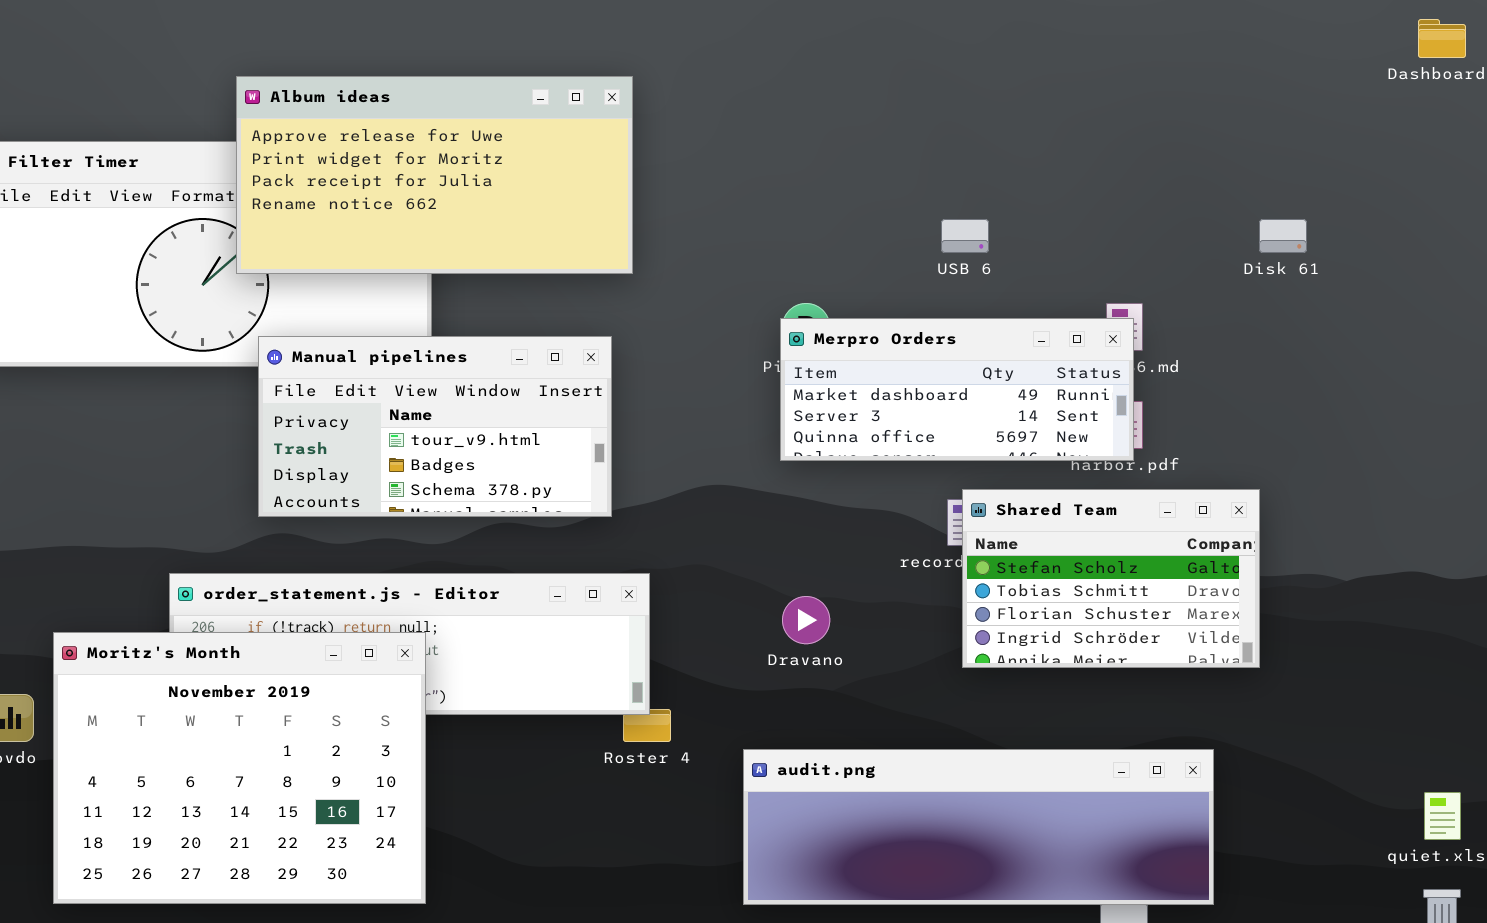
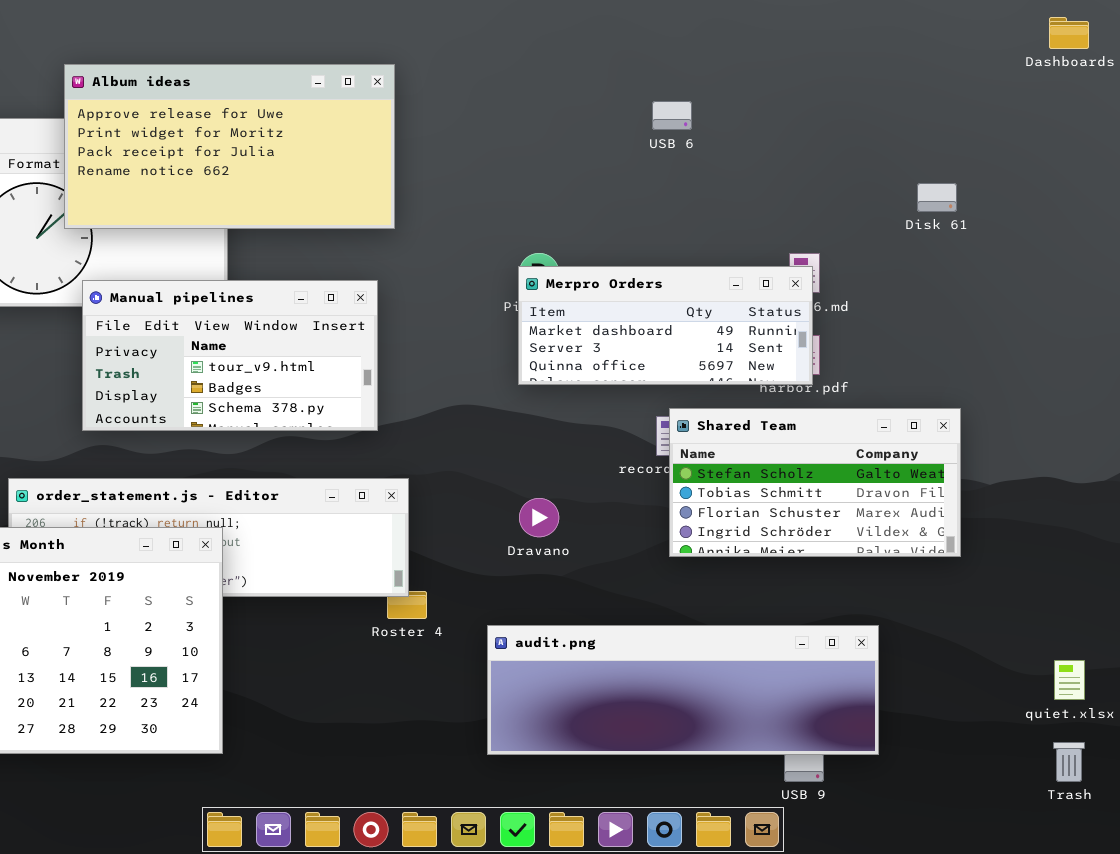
USB 6: [941,219,989,253] -> [652,101,692,130], moved
Shared Team: [962,489,1260,668] -> [669,408,961,557], resized

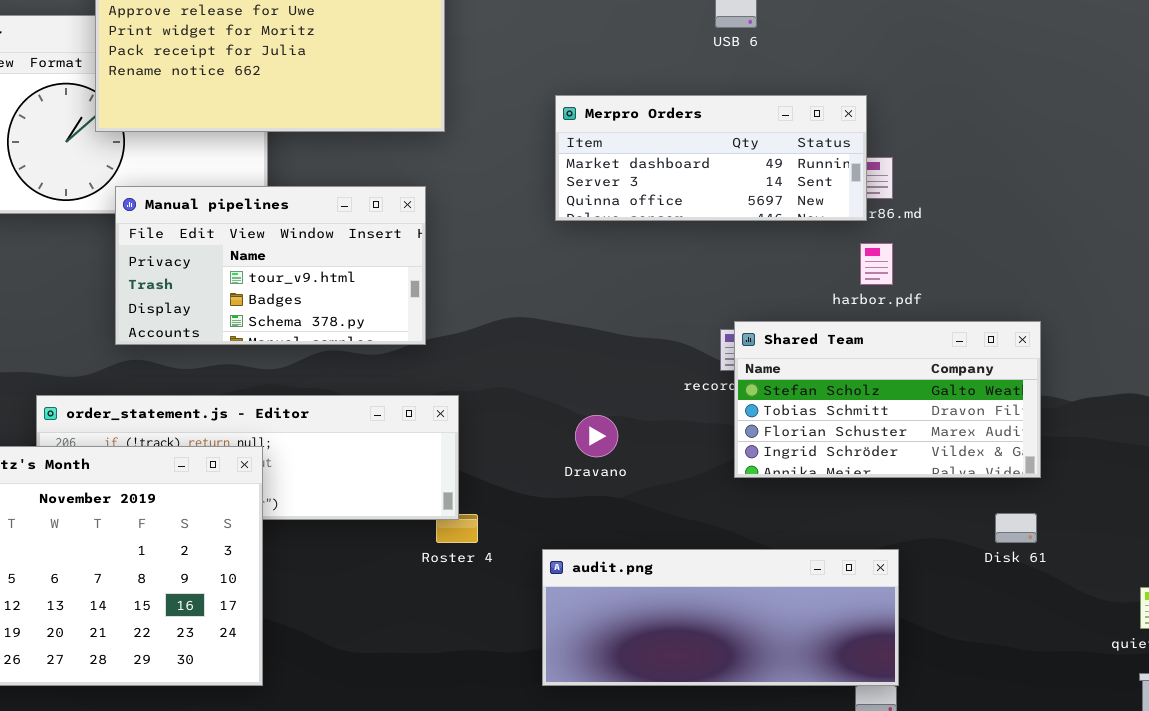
Disk 61: [917,183,957,212] -> [995,513,1037,543], moved
Merpro Orders: [518,266,813,385] -> [555,95,867,221], moved
audit.png: [487,625,879,755] -> [542,549,899,686], resized

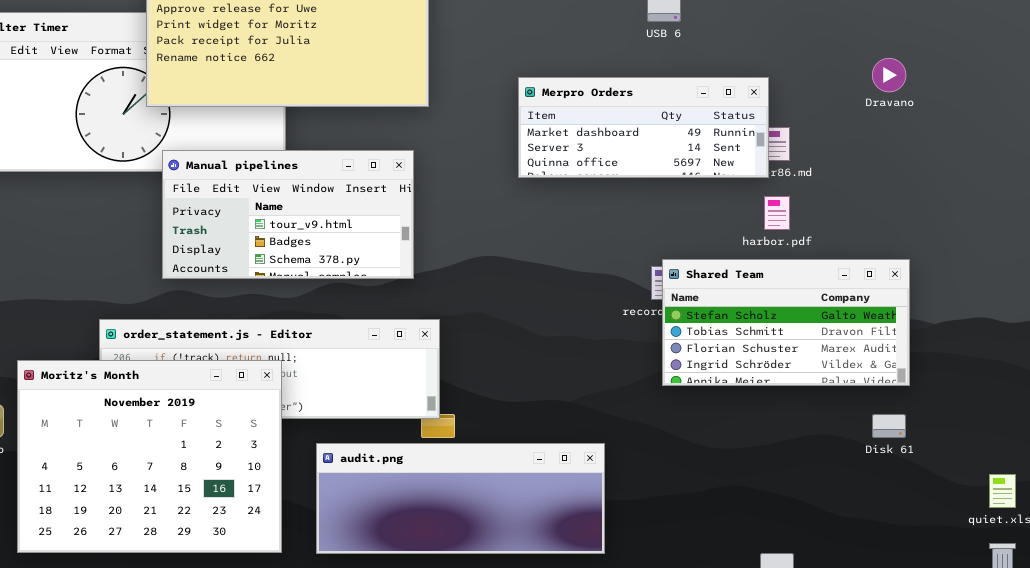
Dravano: [575,415,618,457] -> [872,58,906,92], moved
audit.png: [542,549,899,686] -> [316,443,605,554], moved

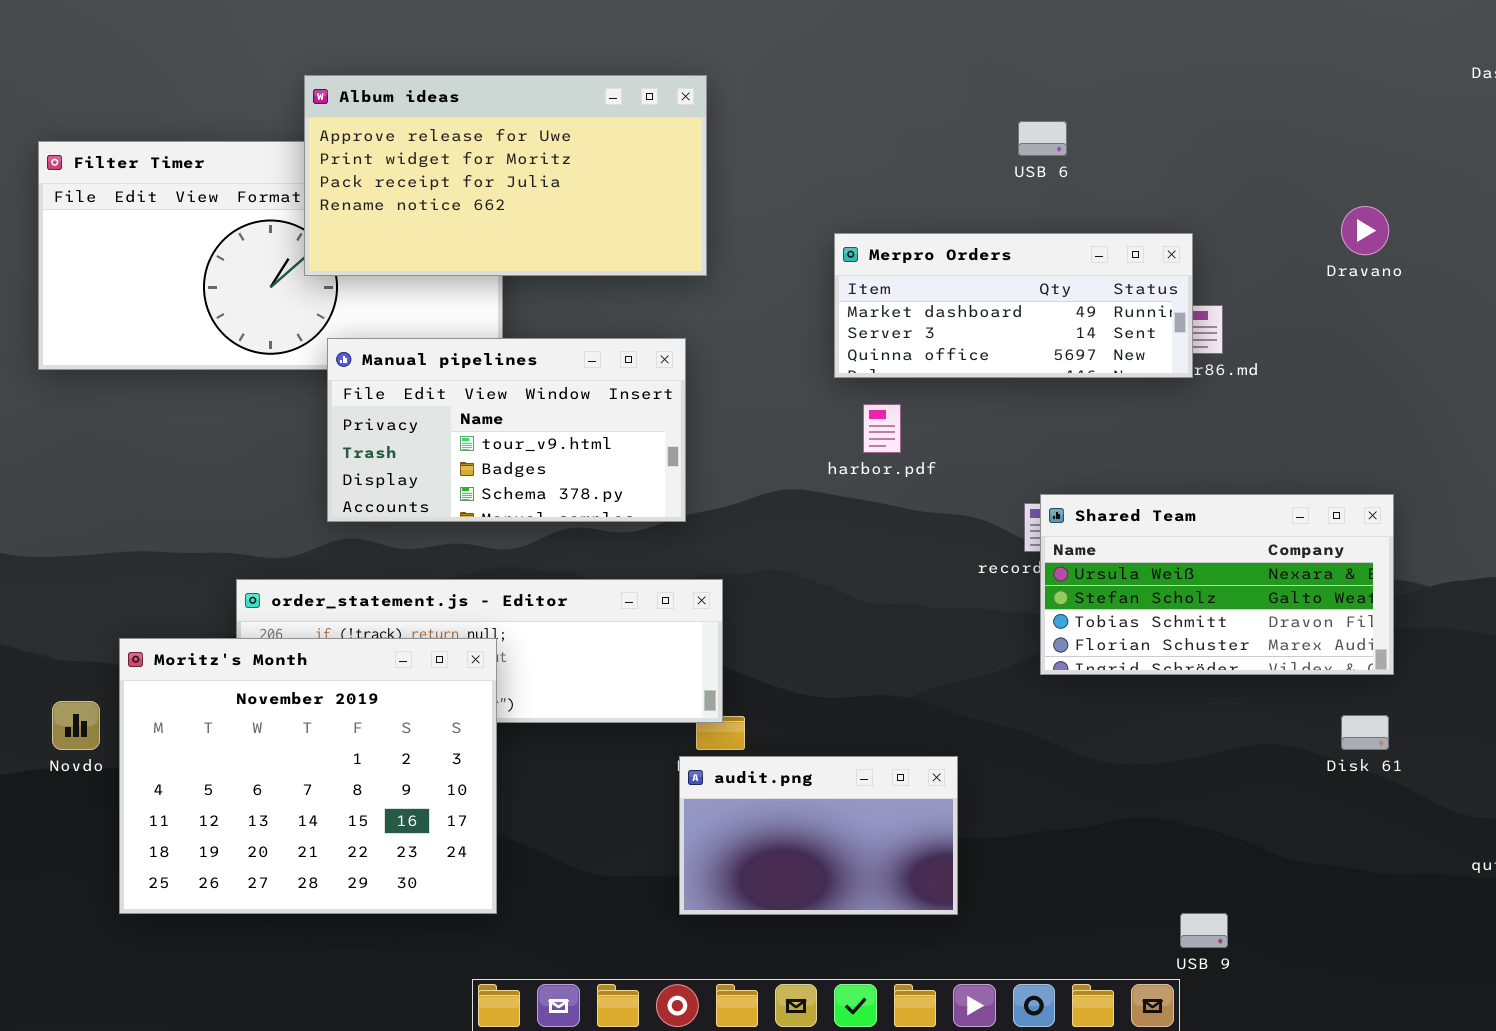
harbor.pdf: [764,196,790,230] -> [863,404,901,453], moved
Shared Team: [662,259,910,386] -> [1040,494,1394,675], scrolled up 1 row
audit.png: [316,443,605,554] -> [679,756,958,915], resized

